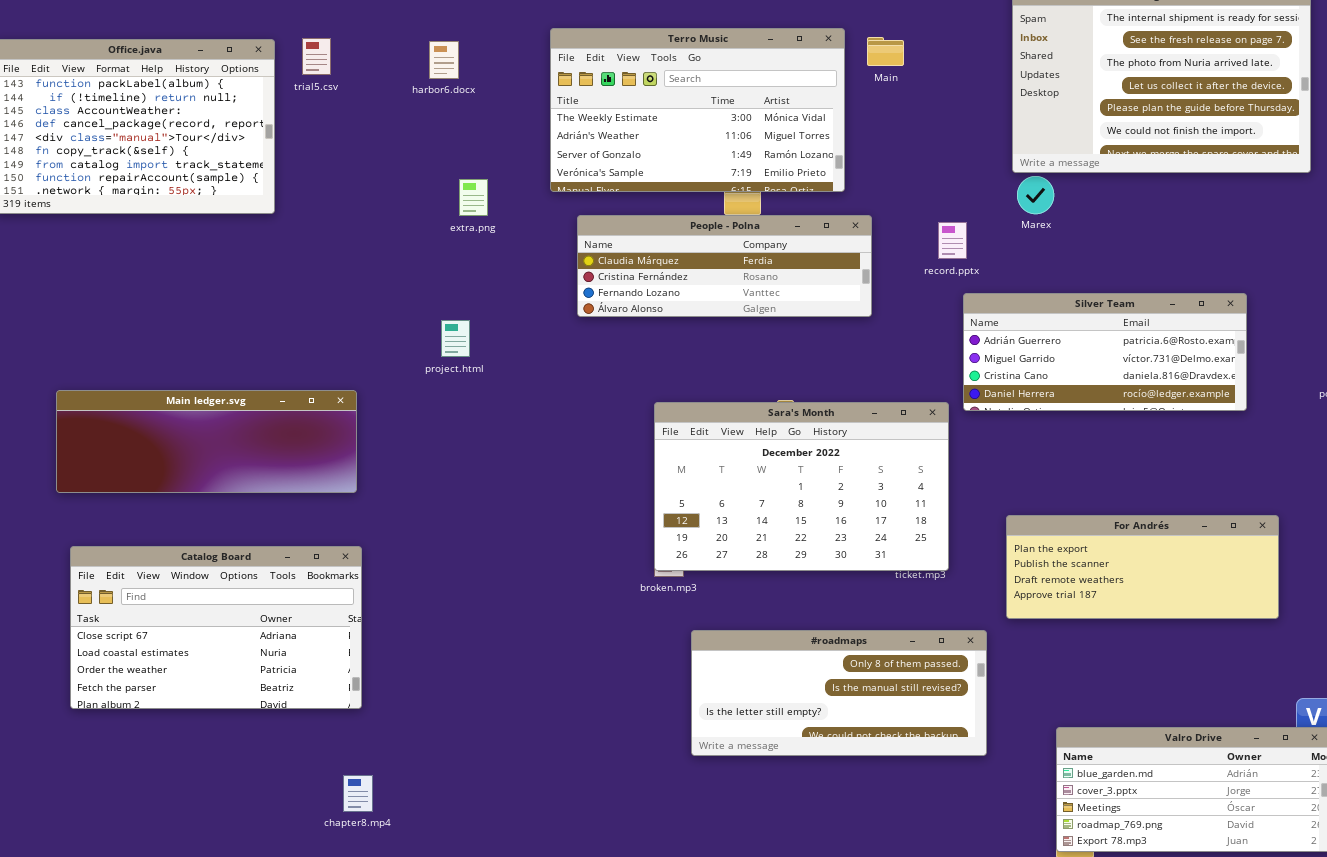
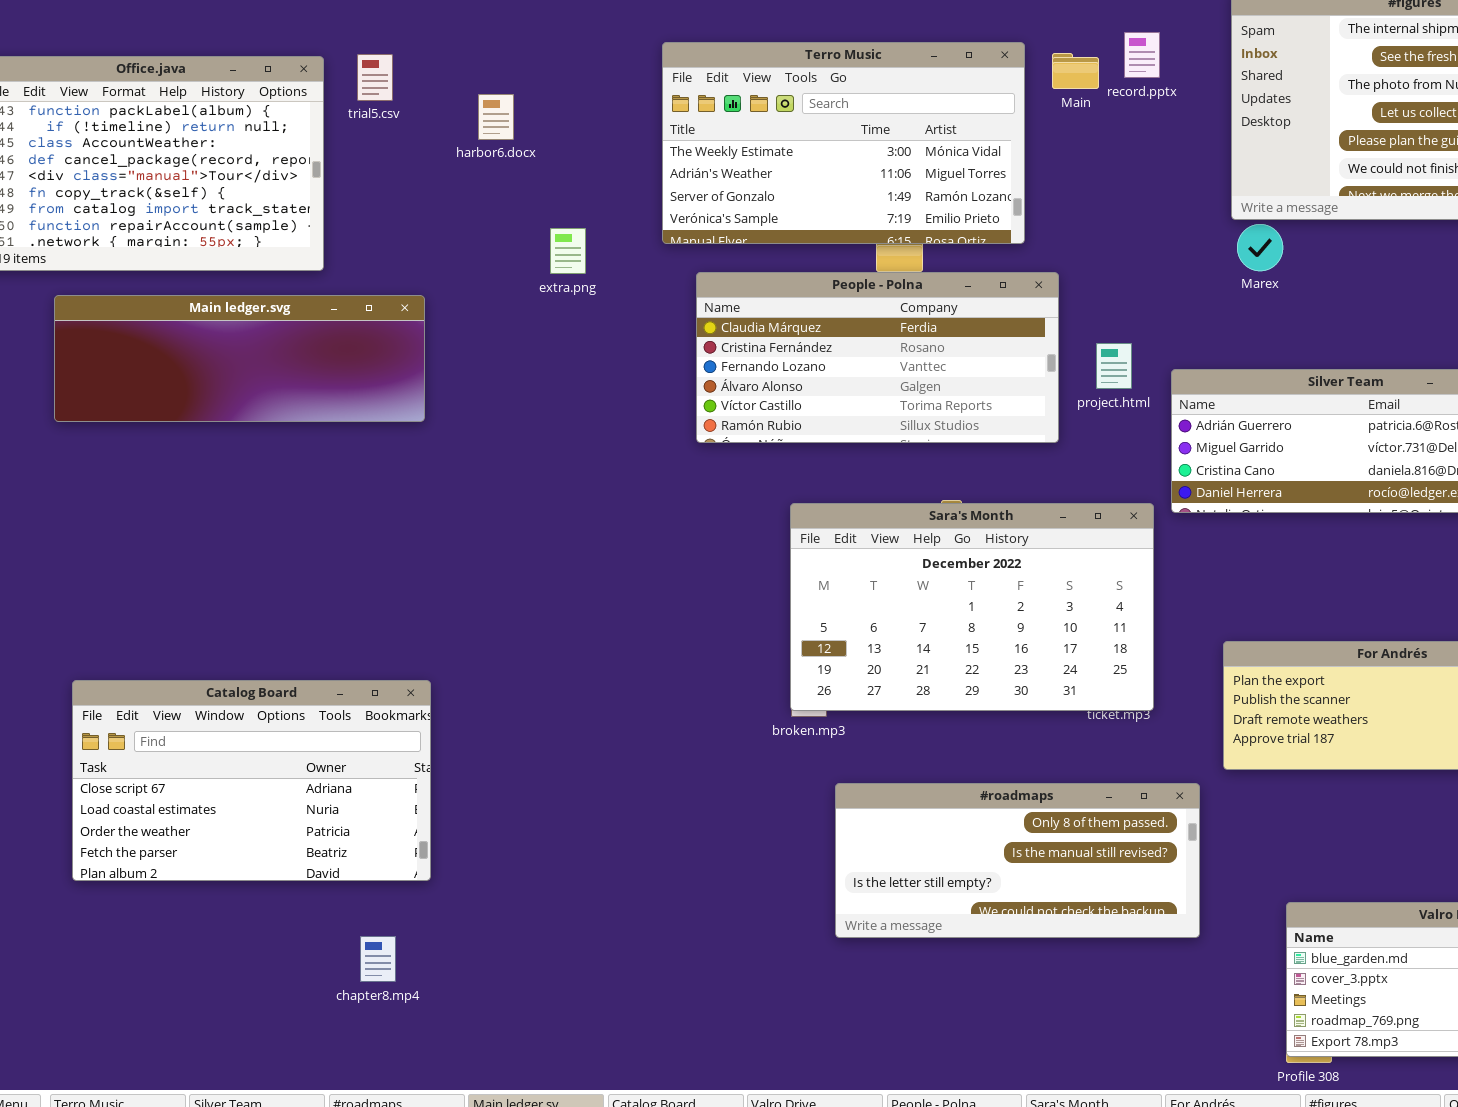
harbor6.docx: [429,41,459,79] -> [478,94,514,140], moved
People - Polna: [577,215,872,317] -> [696,272,1059,443], resized
record.pptx: [938,222,967,259] -> [1124,32,1160,78], moved
project.html: [441,320,470,357] -> [1096,343,1132,389], moved
Main ledger.svg: [56,390,357,493] -> [54,295,425,422], moved
chapter8.mp4: [343,775,373,812] -> [360,936,396,982], moved

